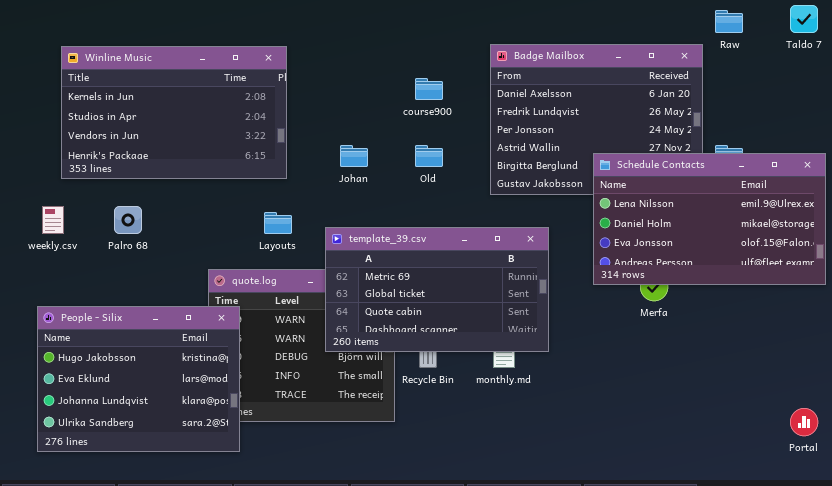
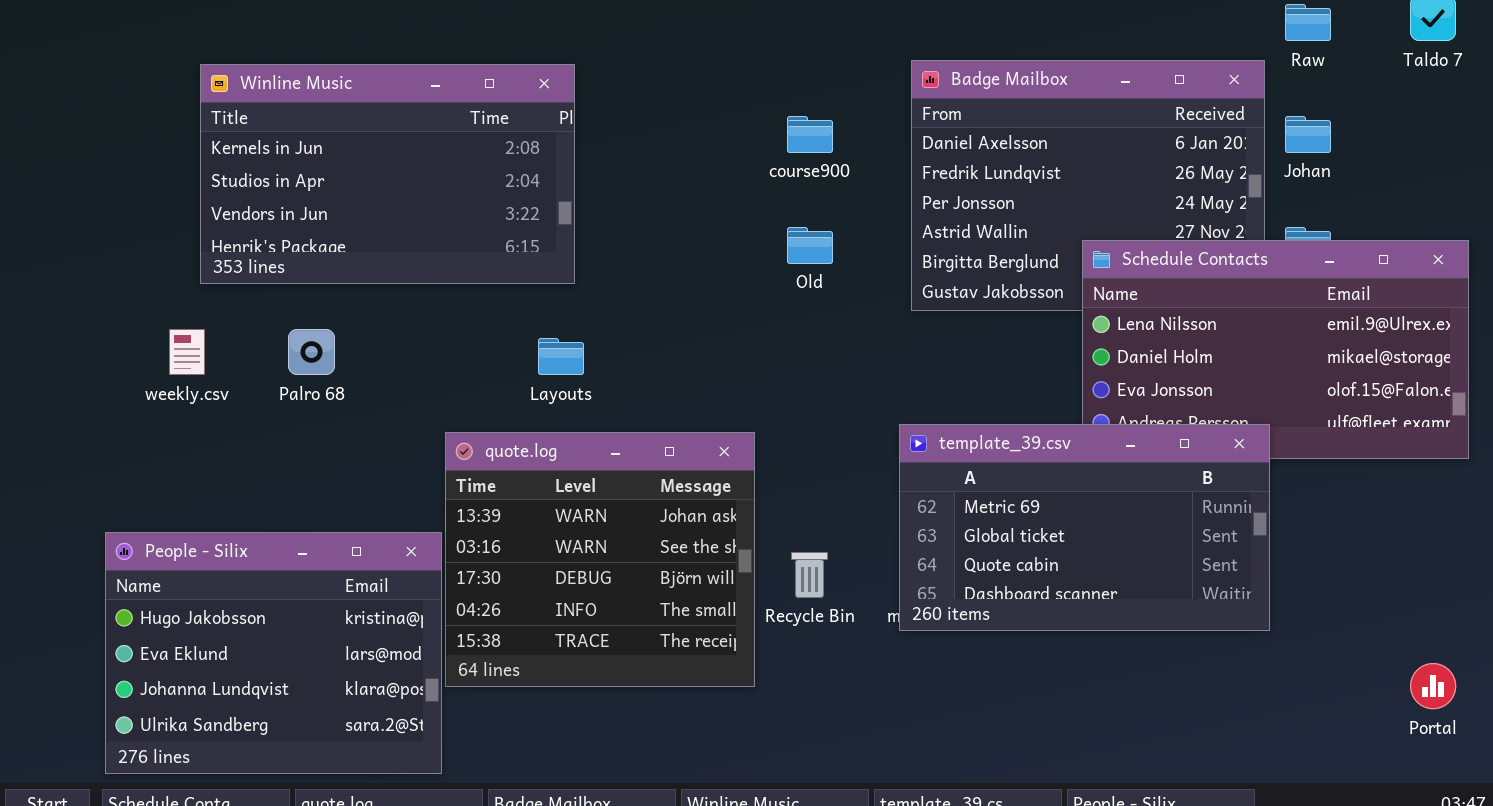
Johan: [340,145,368,167] -> [1285,116,1331,153], moved
template_39.csv: [325,227,549,352] -> [899,424,1270,631], moved
People - Silix: [37,306,240,452] -> [105,532,442,774], moved

